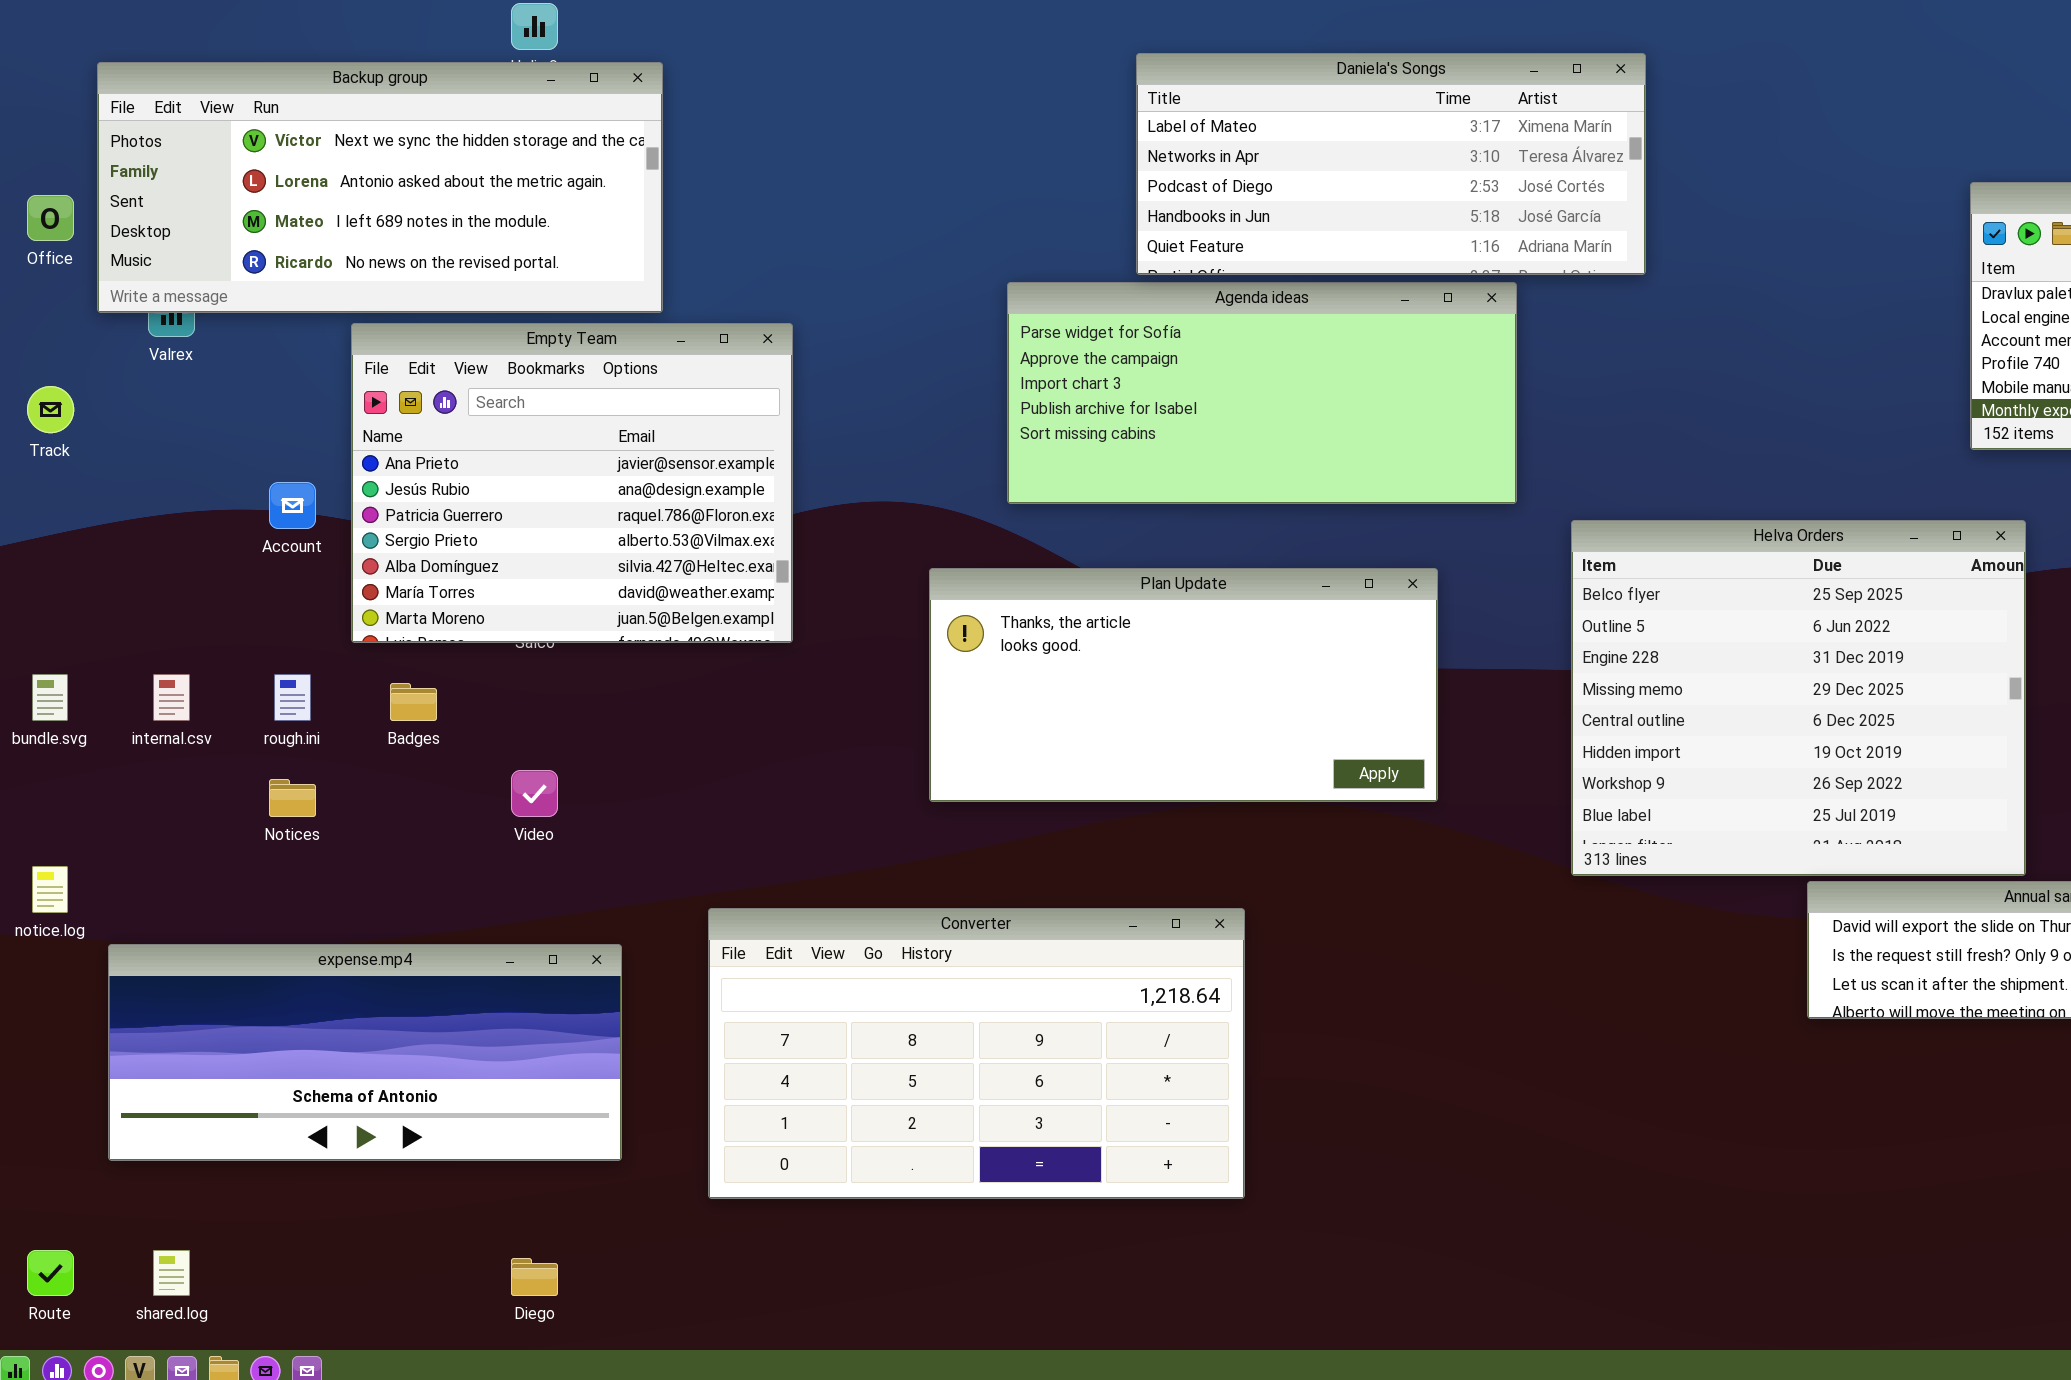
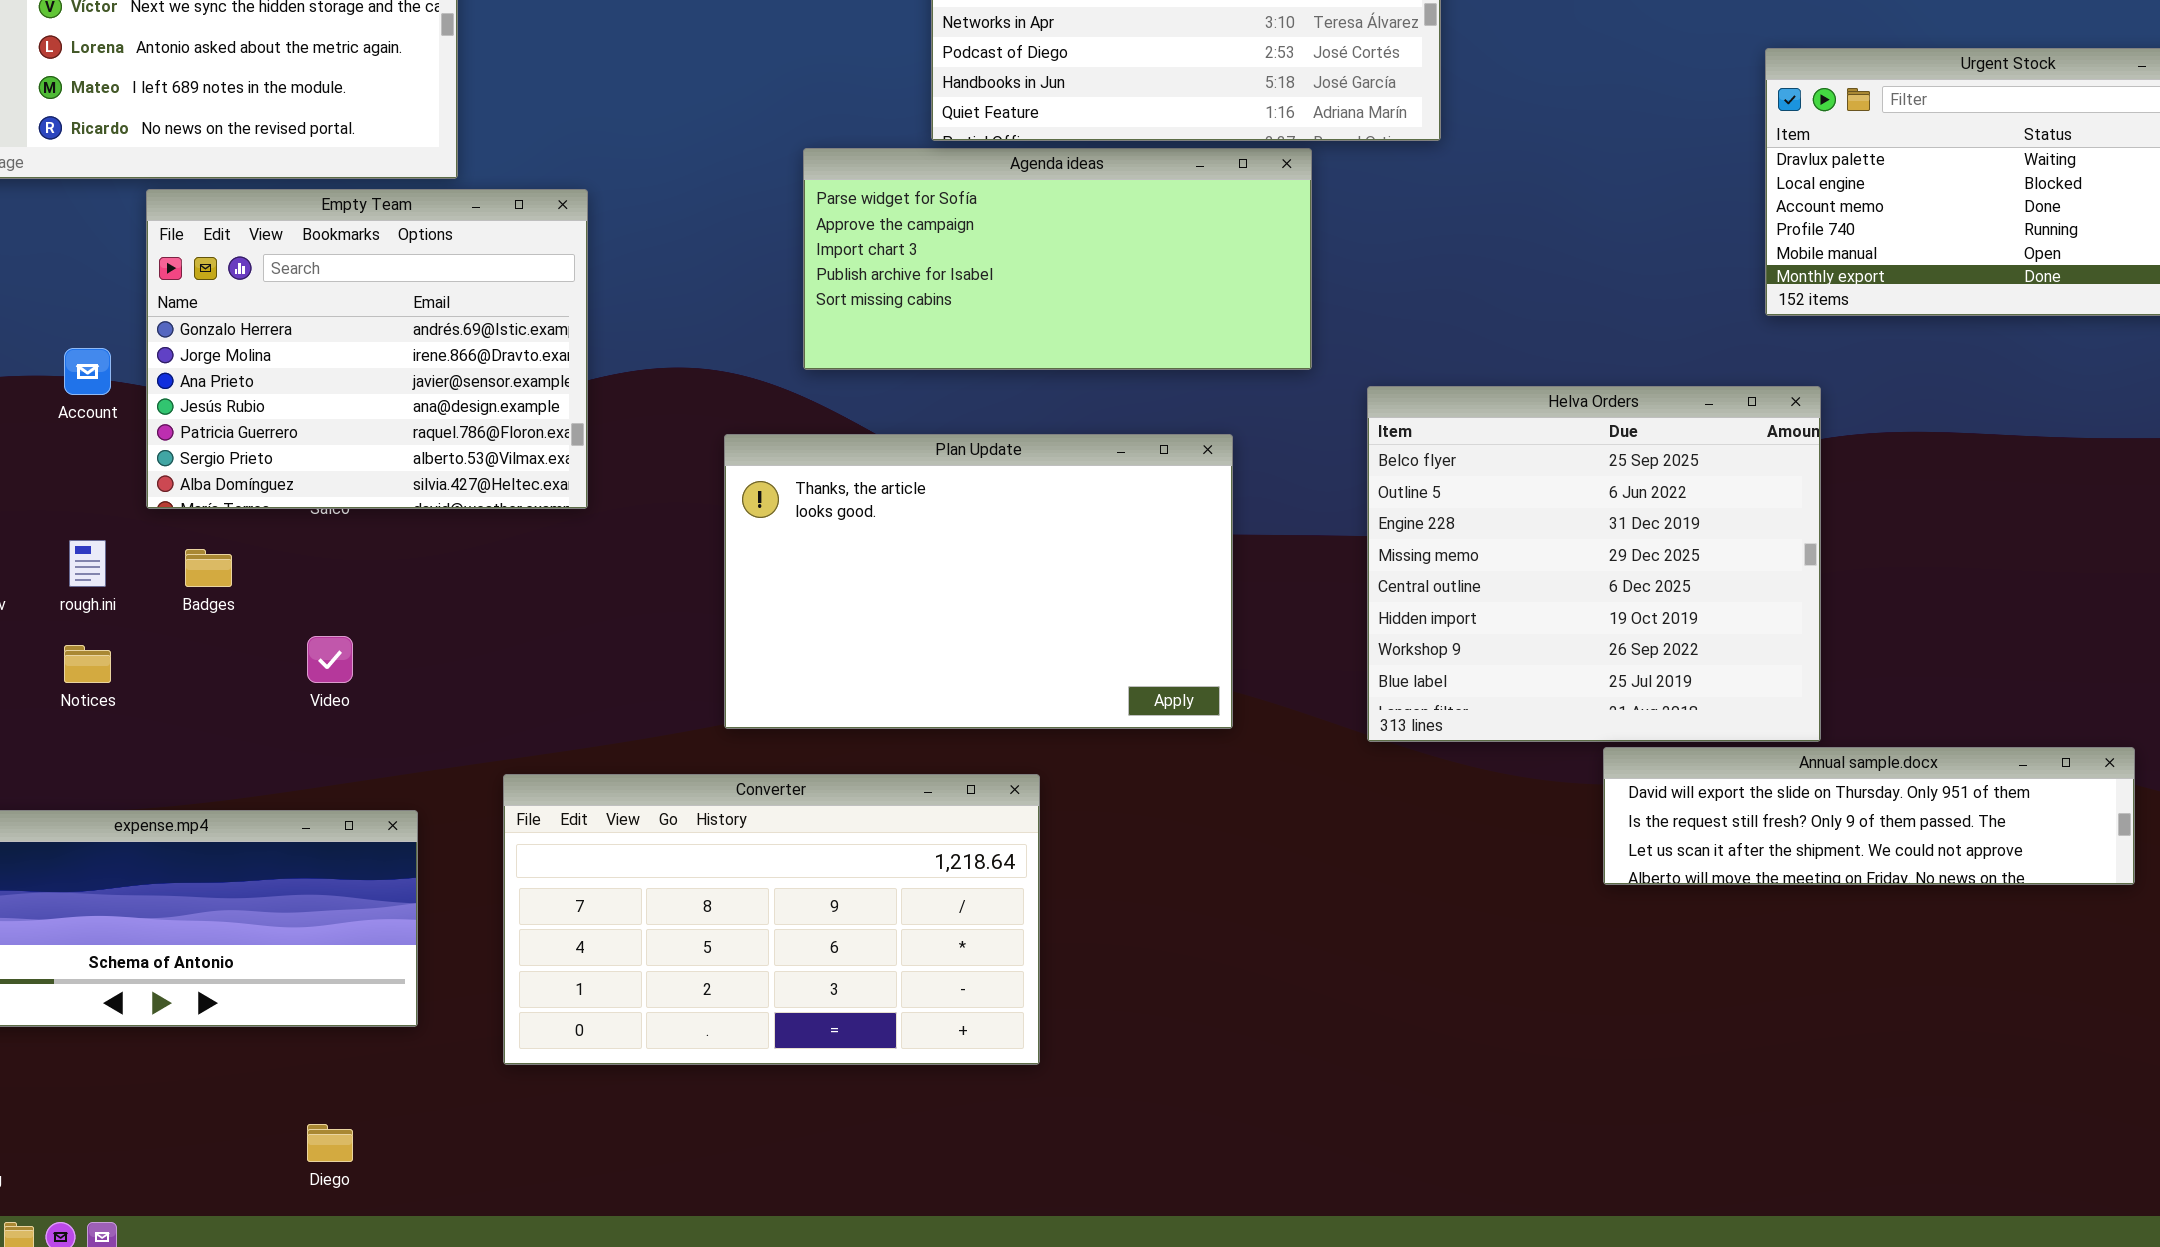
Empty Team: [351,323,793,643] -> [146,189,588,509], scrolled up 2 rows
Plan Update: [929,568,1438,802] -> [724,434,1233,729], resized

